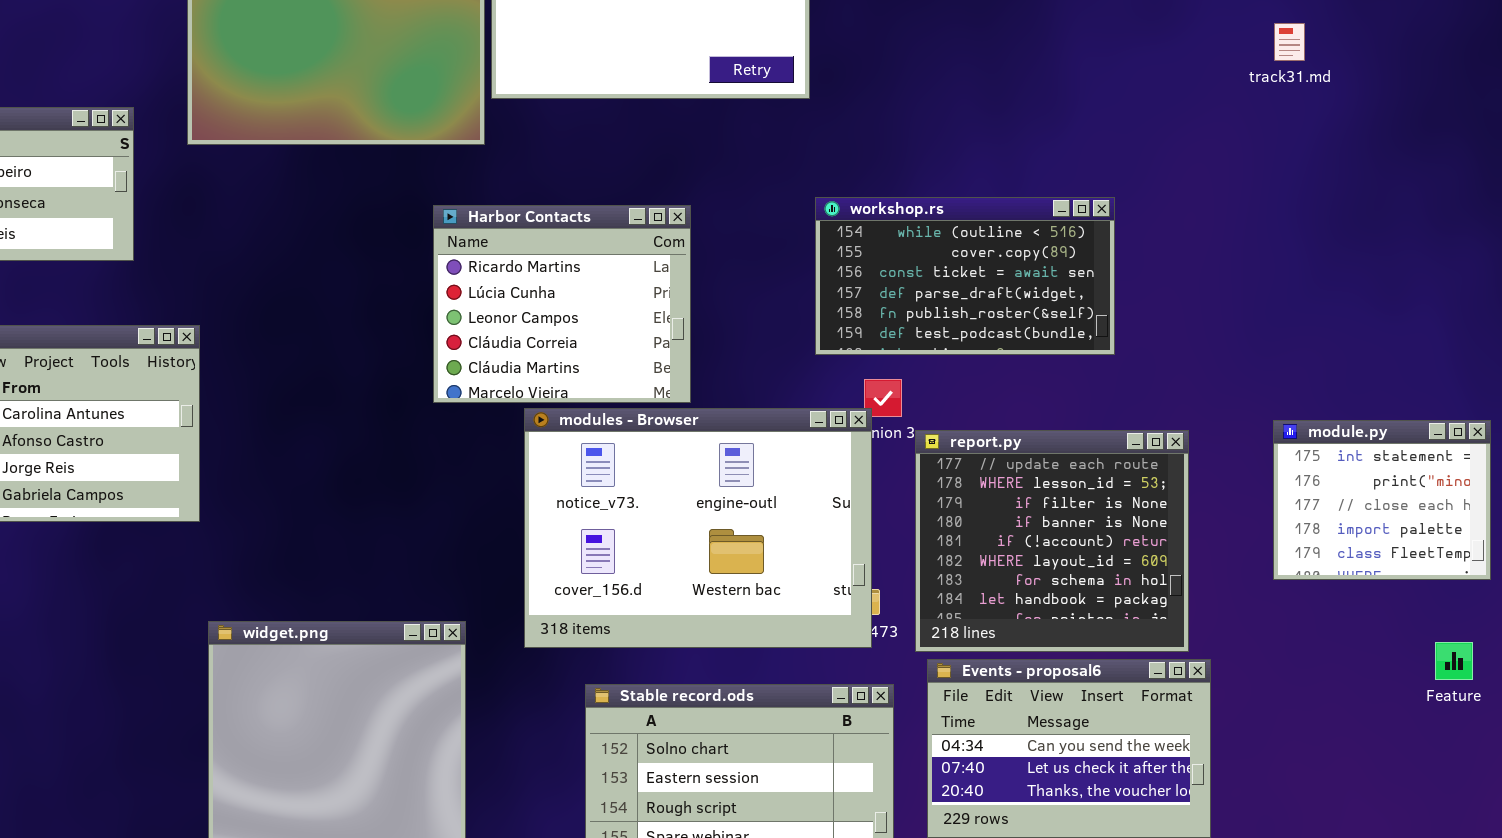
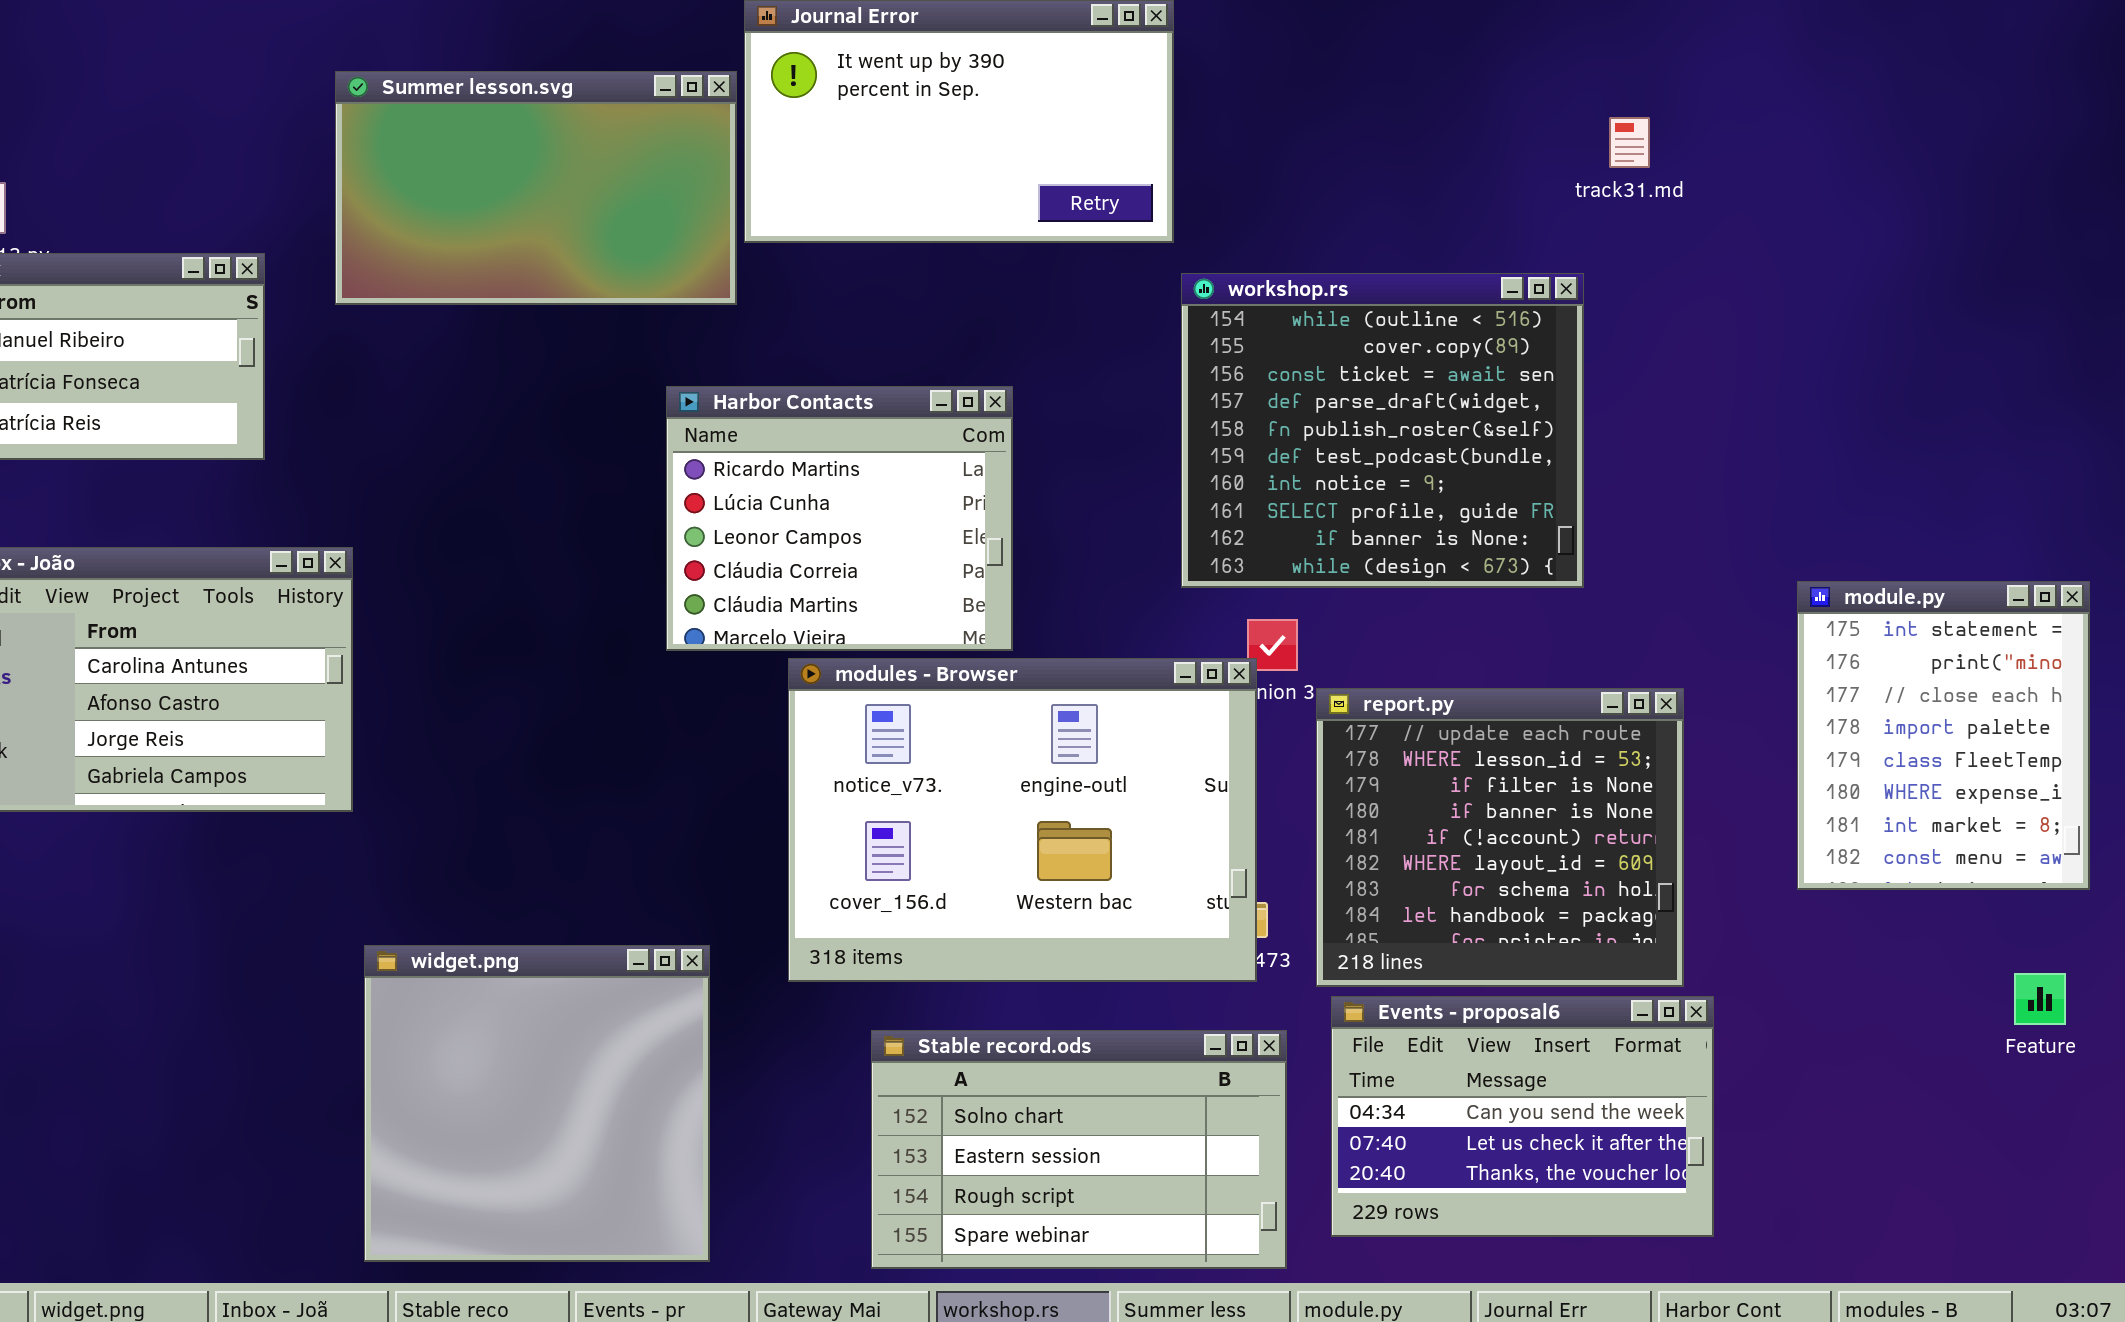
track31.md: [1274,23,1305,61] -> [1609,117,1650,168], moved
workshop.rs: [815,197,1115,355] -> [1181,273,1584,588], resized
module.py: [1273,420,1491,580] -> [1797,581,2090,890], resized

